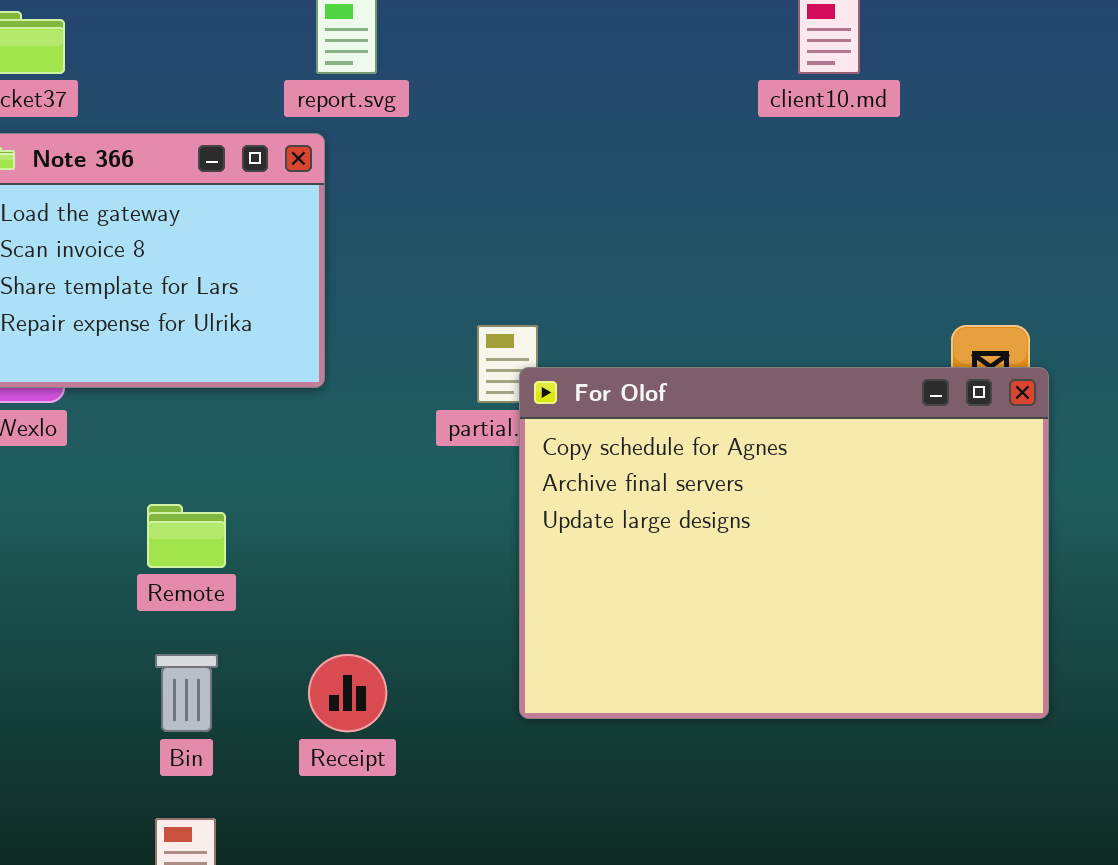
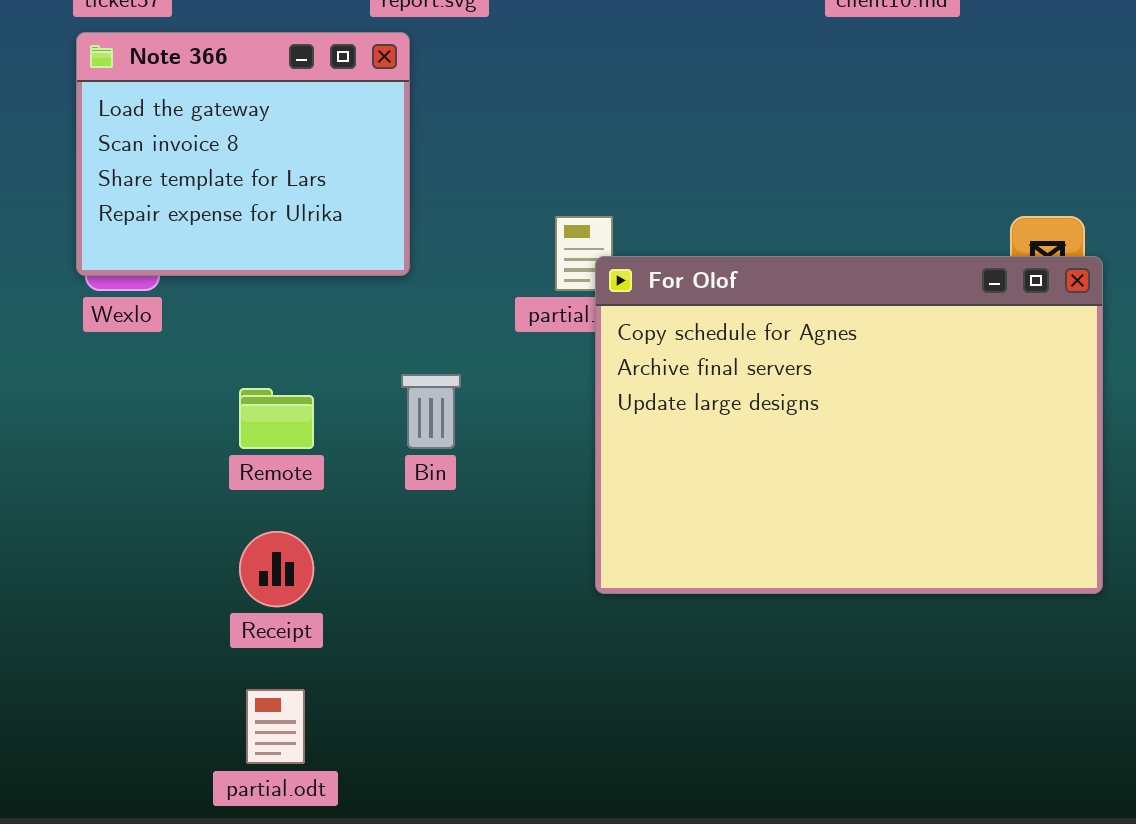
Bin: [155,654,218,732] -> [401,374,461,449], moved
Receipt: [308,654,387,732] -> [239,531,314,607], moved

